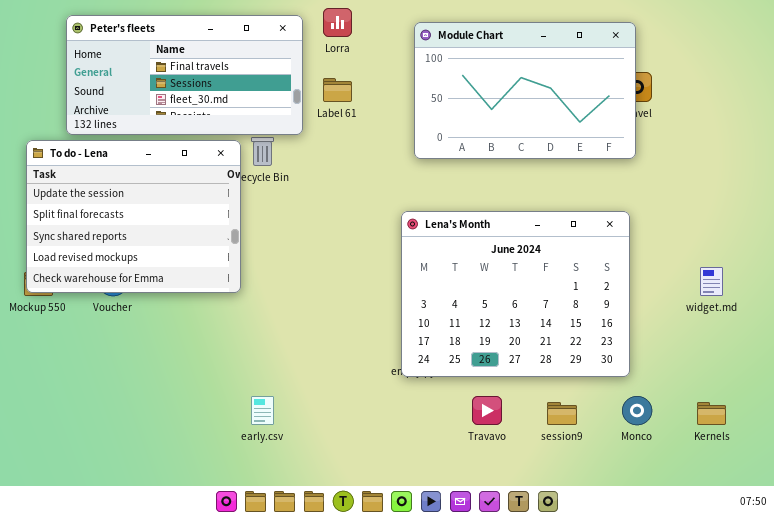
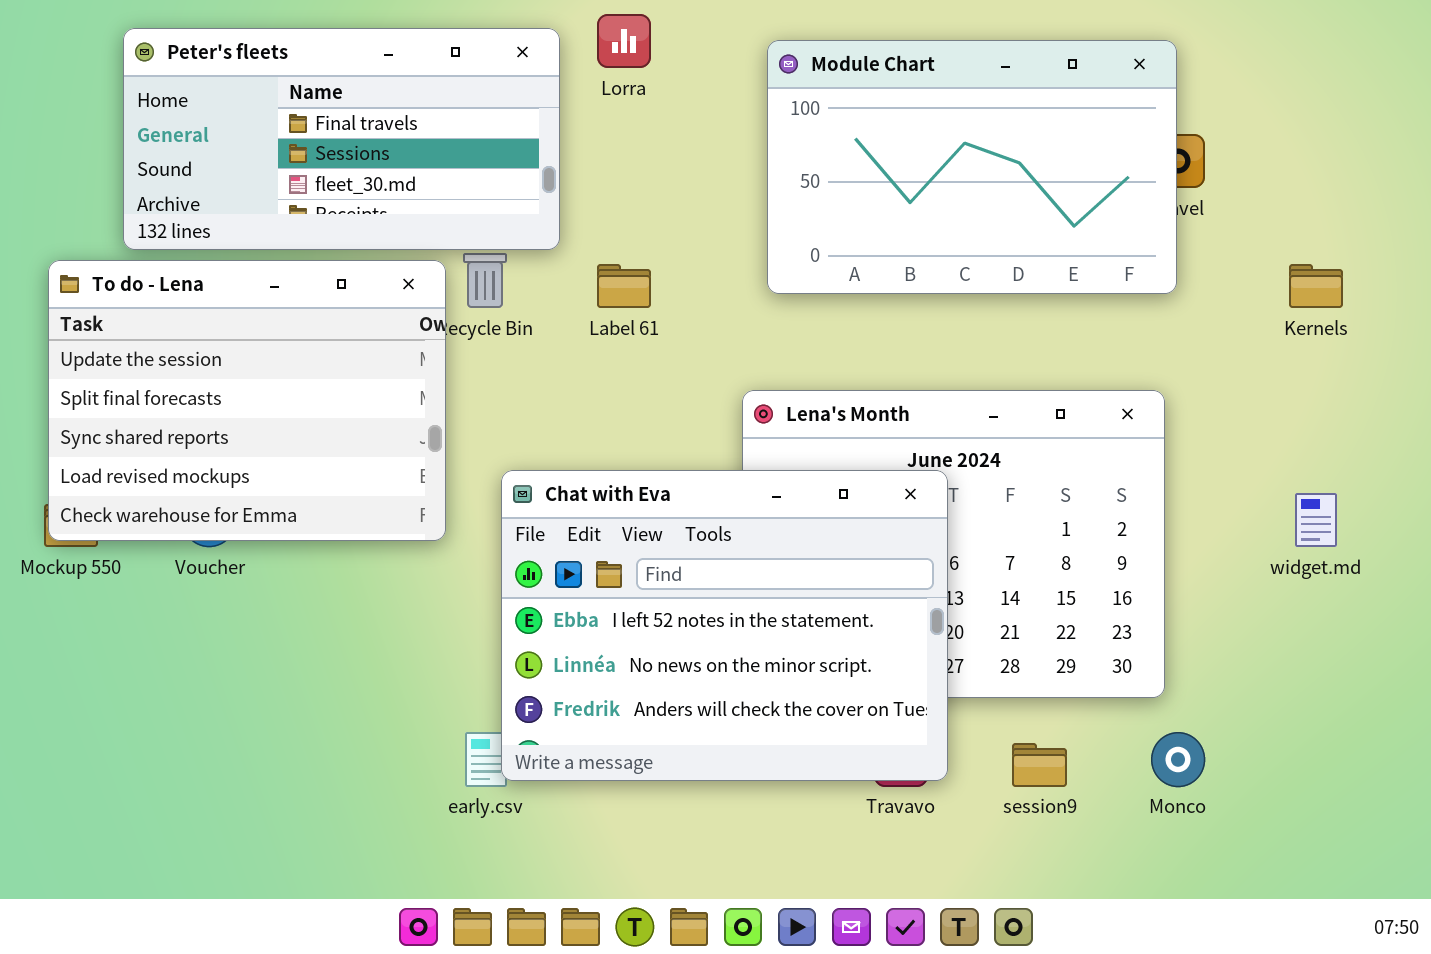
Label 61: [323,78,352,102] -> [597,264,651,308], moved
Chat with Eva: none -> [501,470,948,781], opened
Kernels: [697,402,726,425] -> [1289,264,1343,308], moved

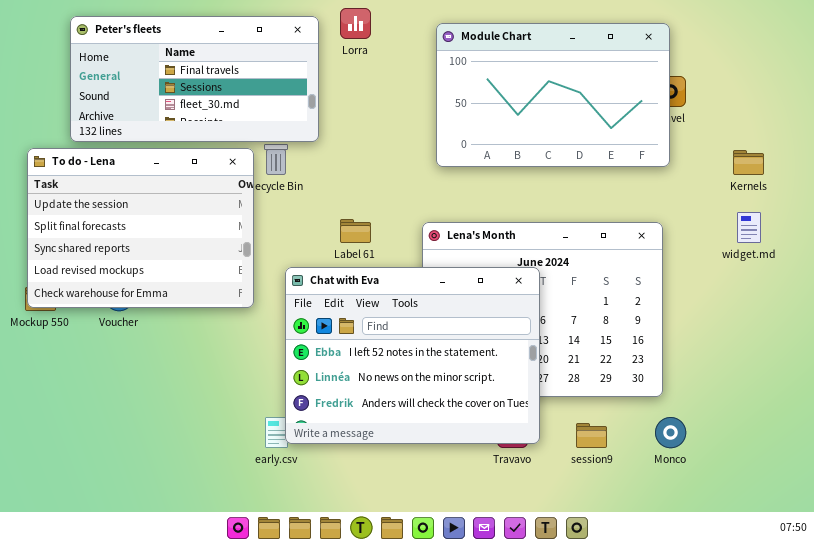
Label 61: [597,264,651,308] -> [340,219,371,243], moved
widget.md: [1295,493,1337,547] -> [737,212,761,243], moved

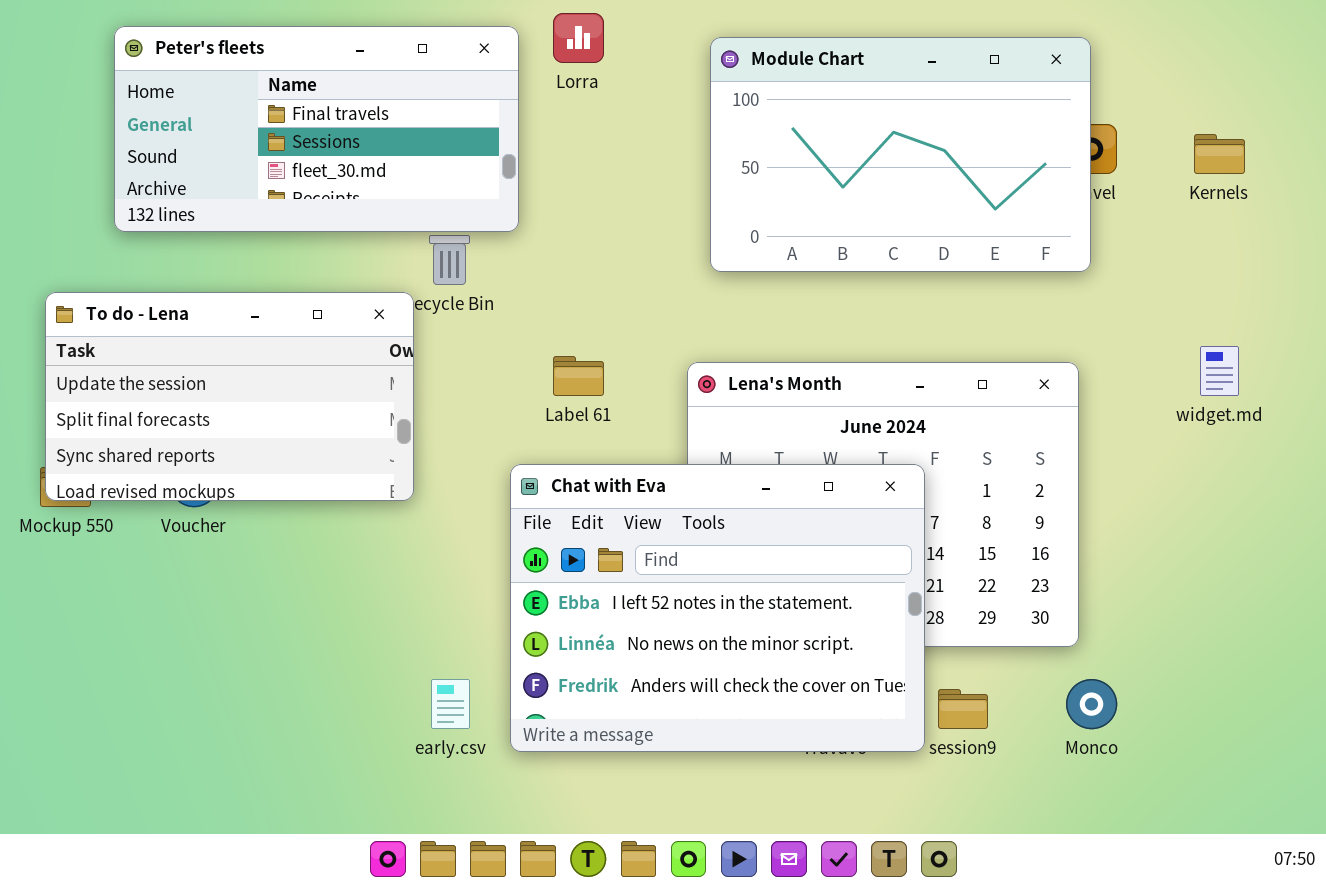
To do - Lena: [27,148,254,308] -> [45,292,414,501], resized
Kernels: [733,150,764,175] -> [1194,134,1245,174], moved
Chat with Eva: [285,267,540,444] -> [510,464,925,752], moved

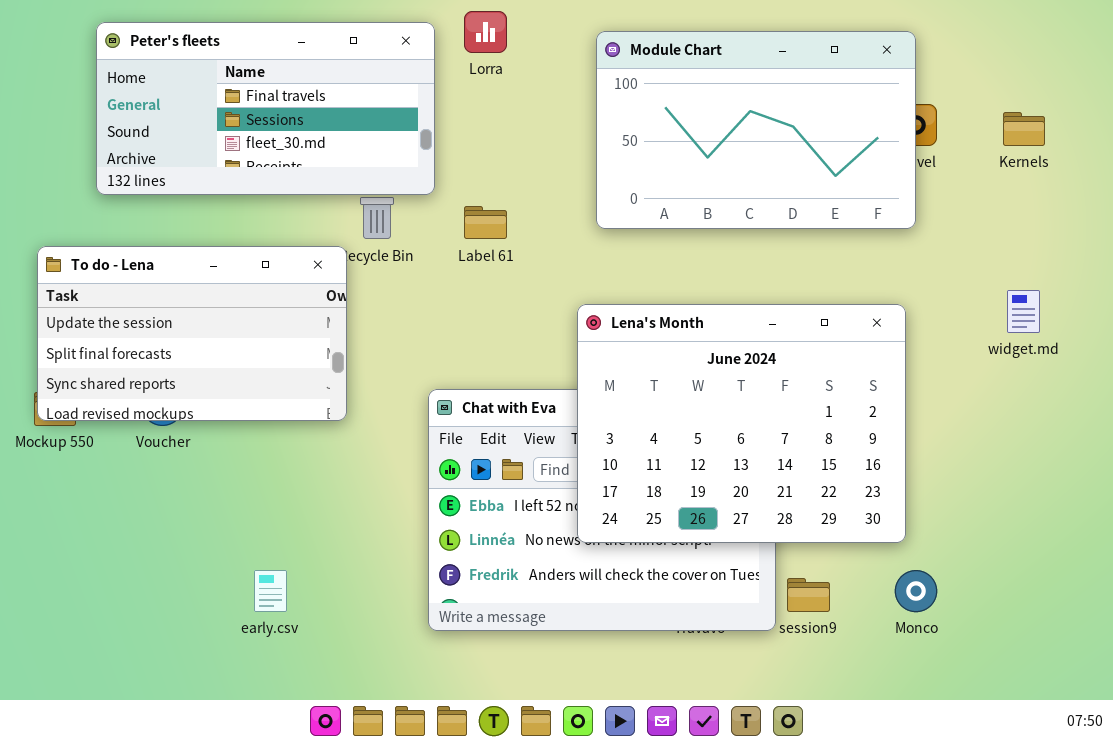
Label 61: [553,356,604,396] -> [464,206,507,239], moved
Lena's Month: [687,362,1079,647] -> [577,304,906,543], raised
early.csv: [431,679,470,729] -> [254,570,287,612], moved

